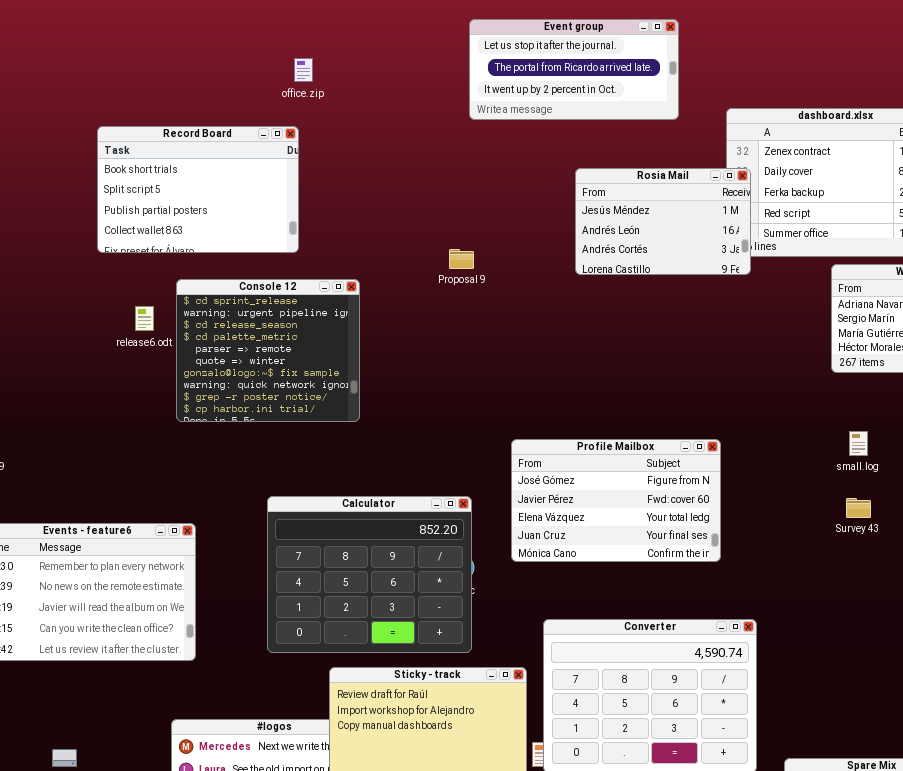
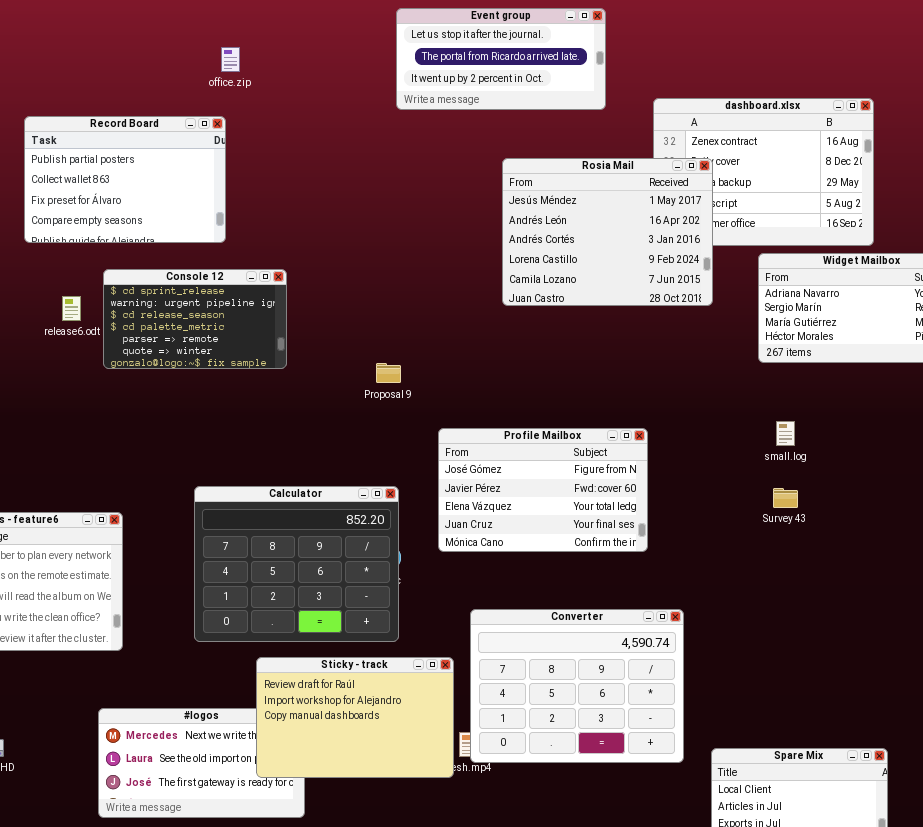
Record Board: [97,126,299,253] -> [24,116,226,243], scrolled down 2 rows
Rosia Mail: [575,168,751,275] -> [502,158,713,306], resized
Proposal 9: [449,249,474,269] -> [376,363,401,383], moved
Console 12: [176,279,360,422] -> [103,269,287,369], resized

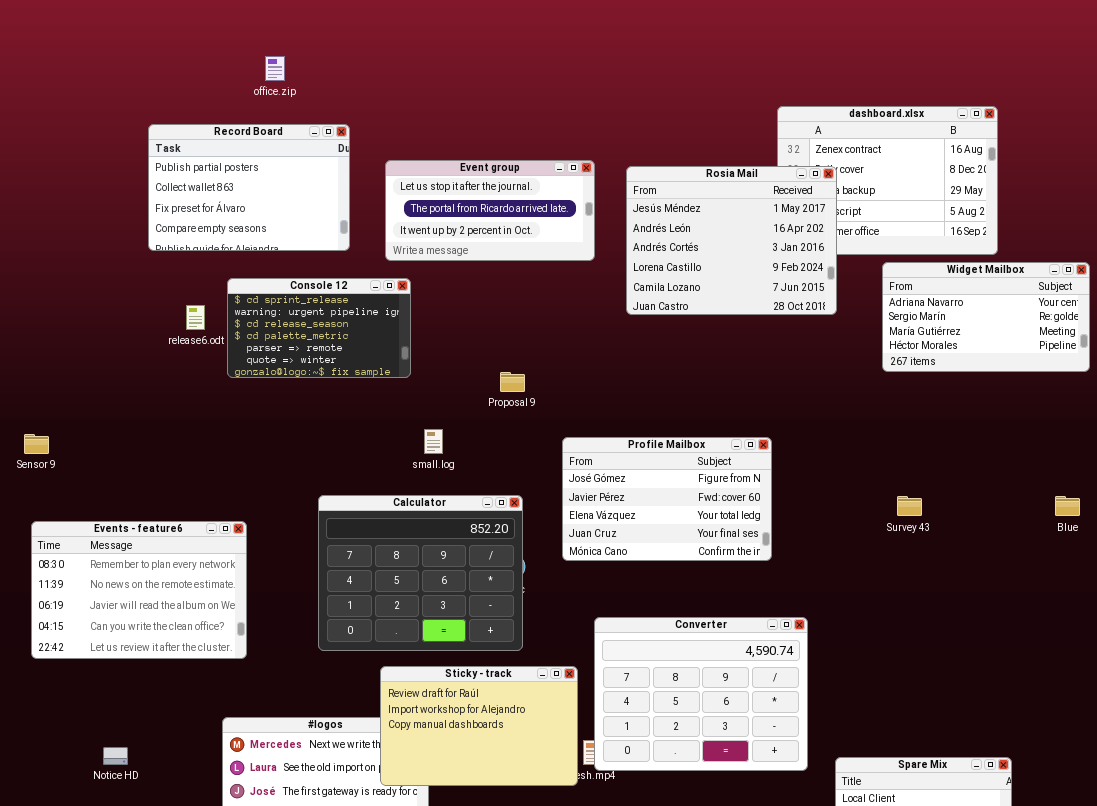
Event group: [396,8,606,110] -> [385,160,595,261], moved
office.zip: [221,47,240,72] -> [265,56,285,81], moved
small.log: [776,421,795,446] -> [424,429,443,454], moved

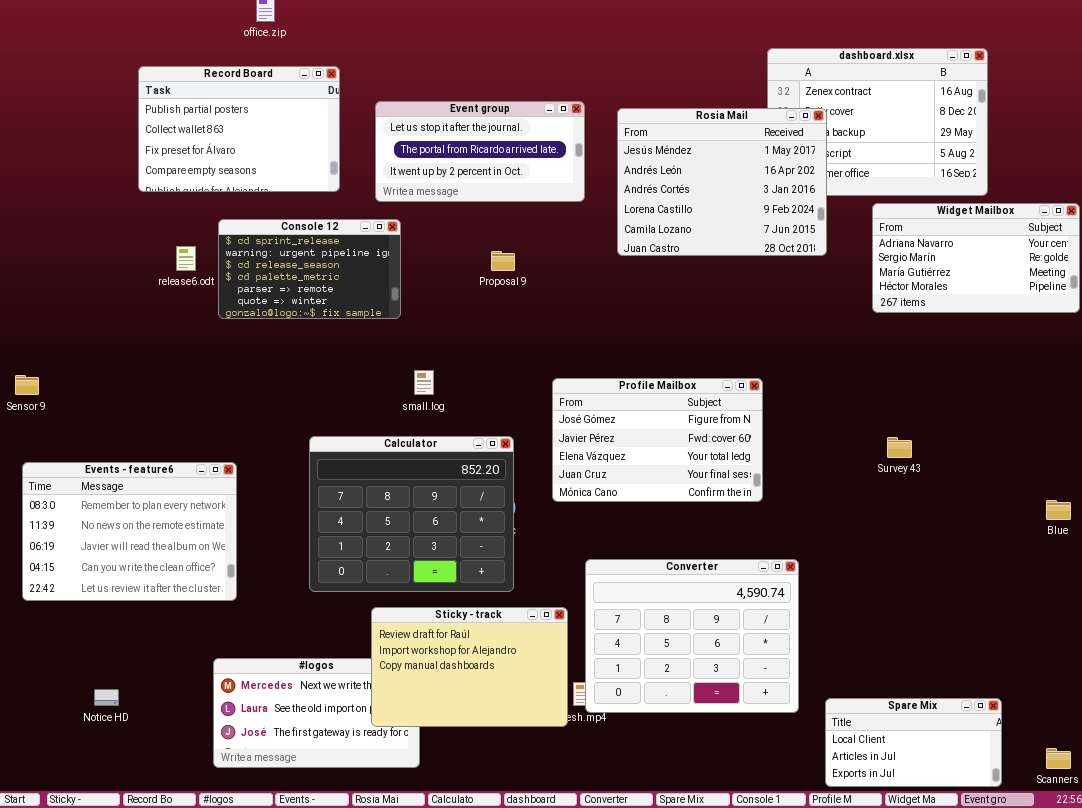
Proposal 9: [500,372,525,392] -> [491,251,515,271], moved
Blue: [1055,496,1080,516] -> [1046,500,1071,520], moved

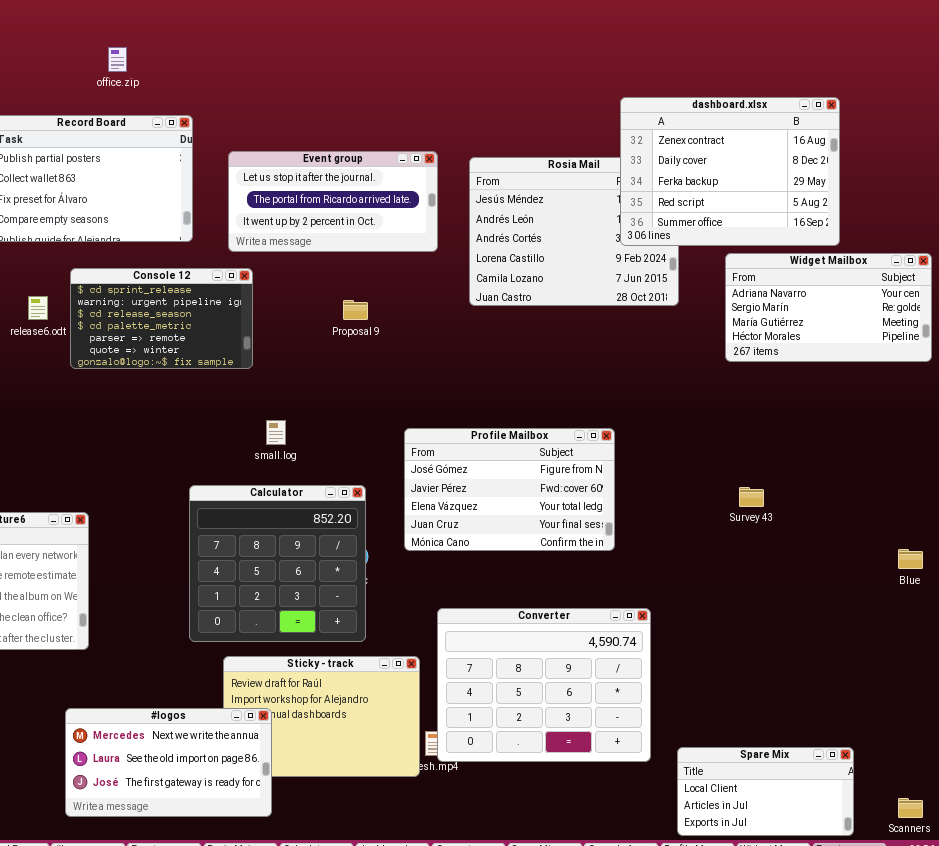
dashboard.xlsx: [767,48,988,196] -> [620,97,840,246], raised
Calculator: [309,436,514,592] -> [189,485,366,642], resized
#logos: [213,658,420,768] -> [65,708,272,817], raised

